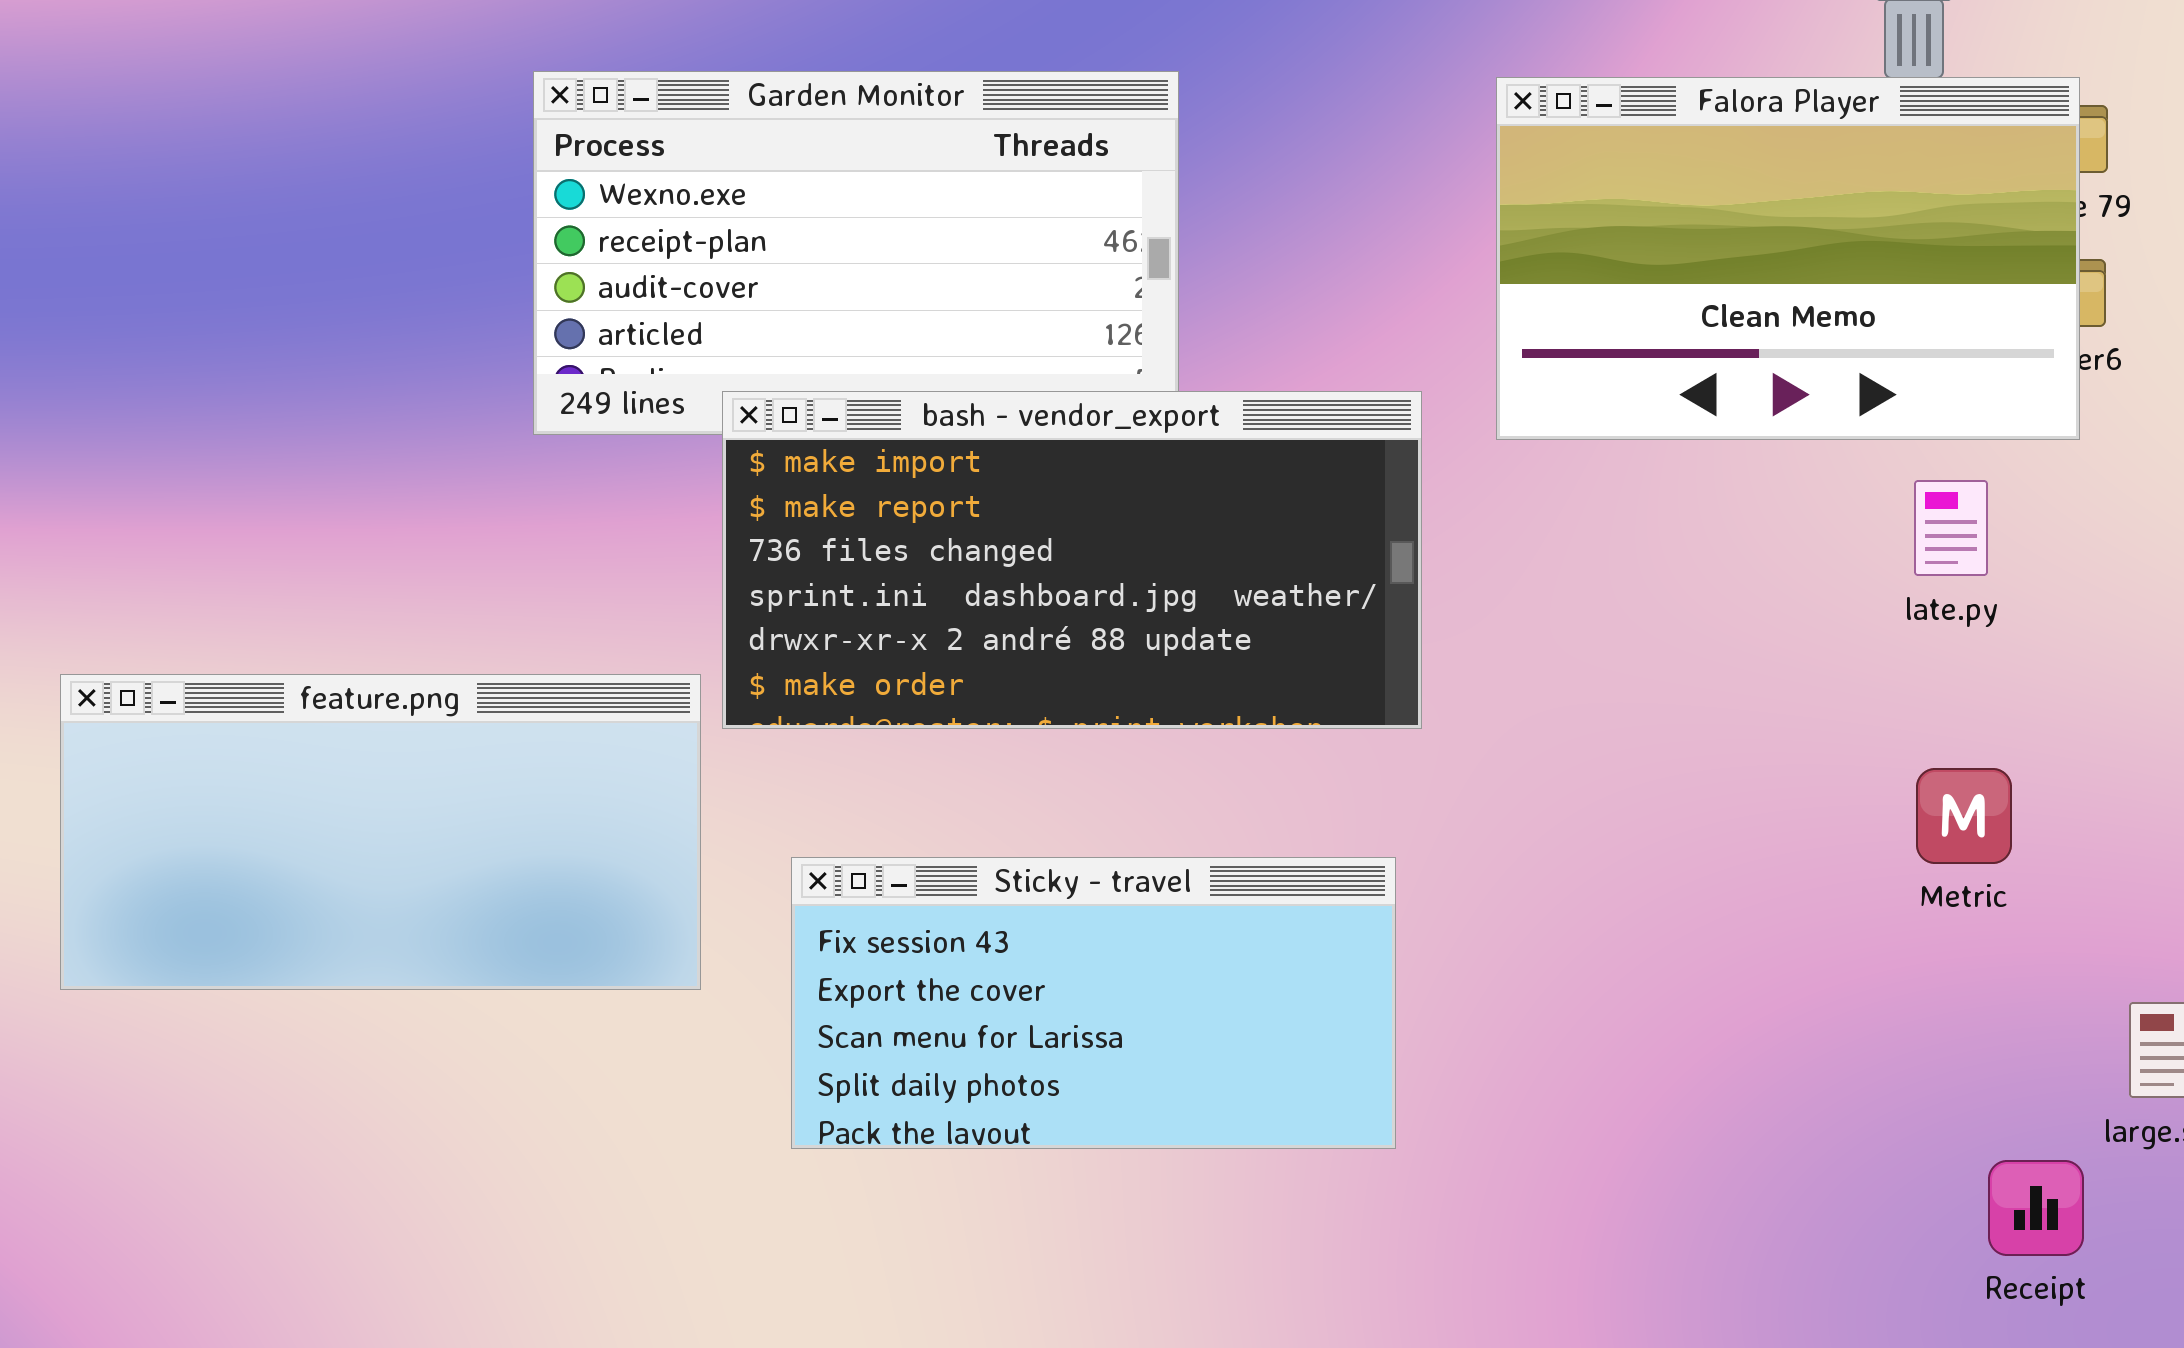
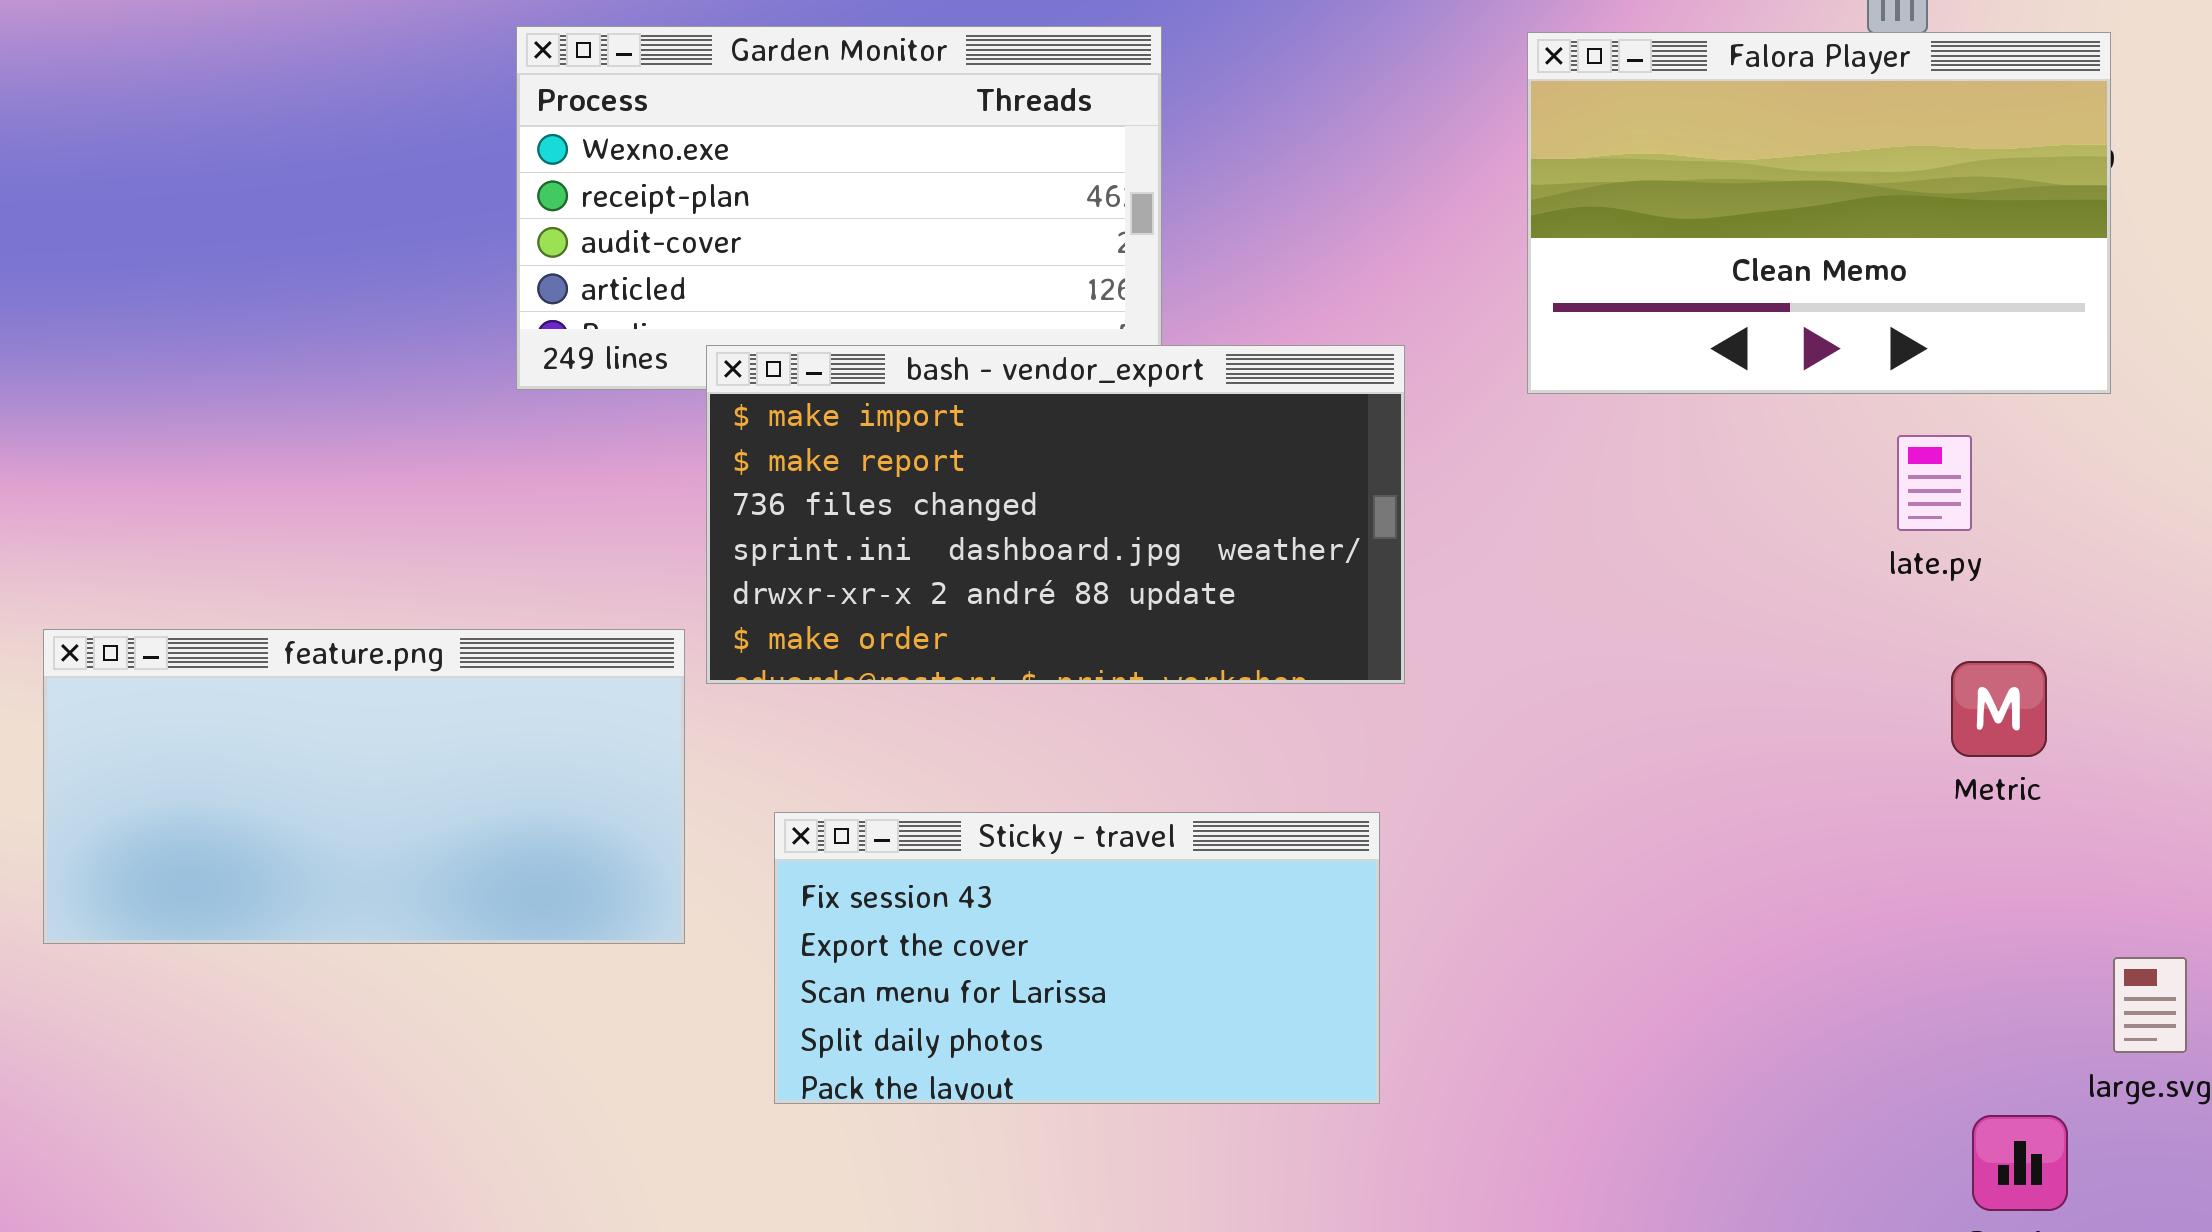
Falora Player: [1496,77,2080,440] -> [1527,32,2111,394], moved
Metric: [1916,768,2012,864] -> [1951,661,2047,757], moved

